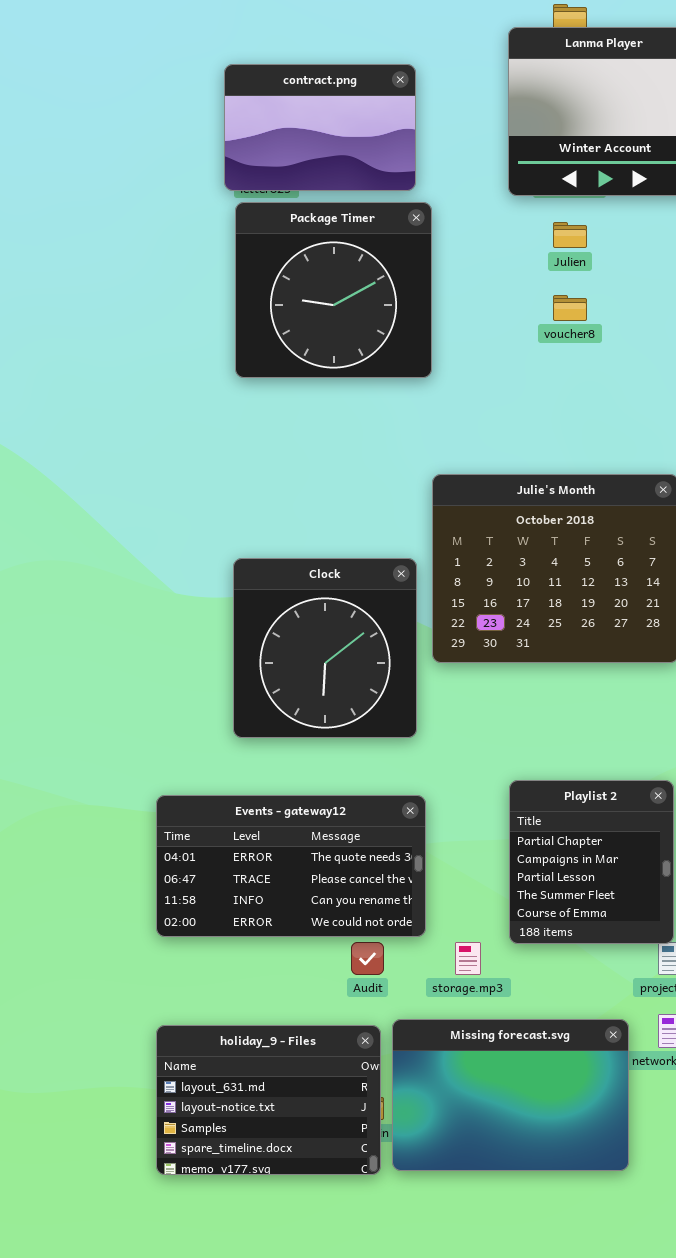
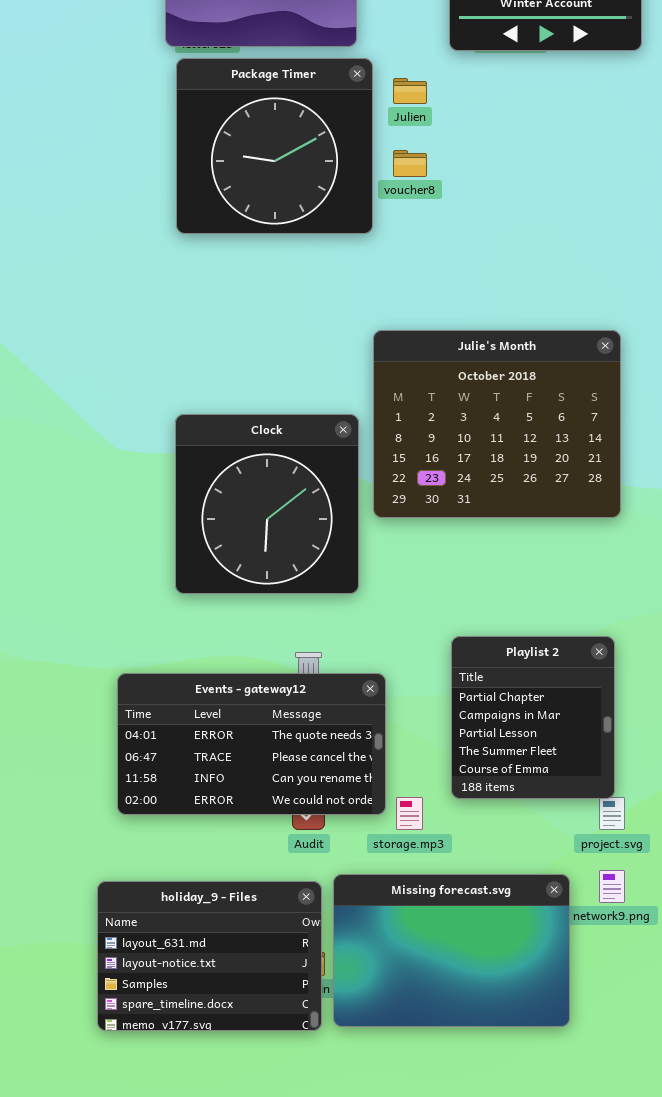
Julien: [553,222,587,248] -> [393,78,427,104], moved
voucher8: [553,295,587,321] -> [393,150,427,177], moved
Events - gateway12: [156,795,426,937] -> [117,673,386,815], moved

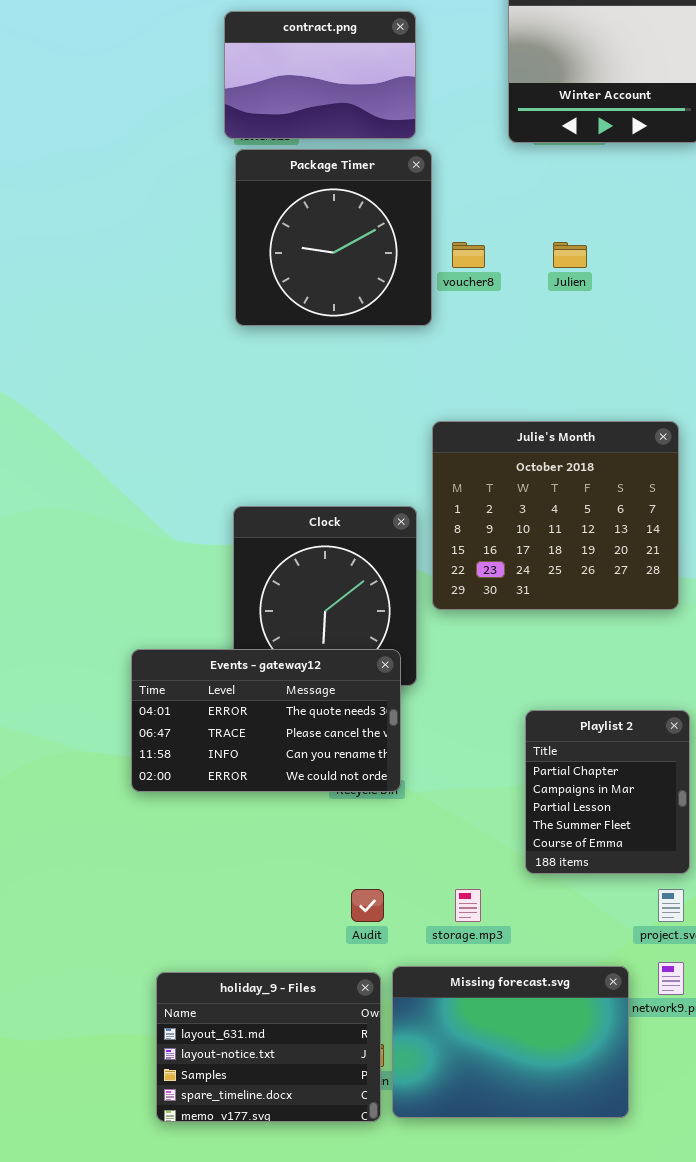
Julien: [393,78,427,104] -> [553,242,587,268], moved
Playlist 2: [451,636,615,799] -> [525,710,690,874], moved
Events - gateway12: [117,673,386,815] -> [131,649,401,792], moved

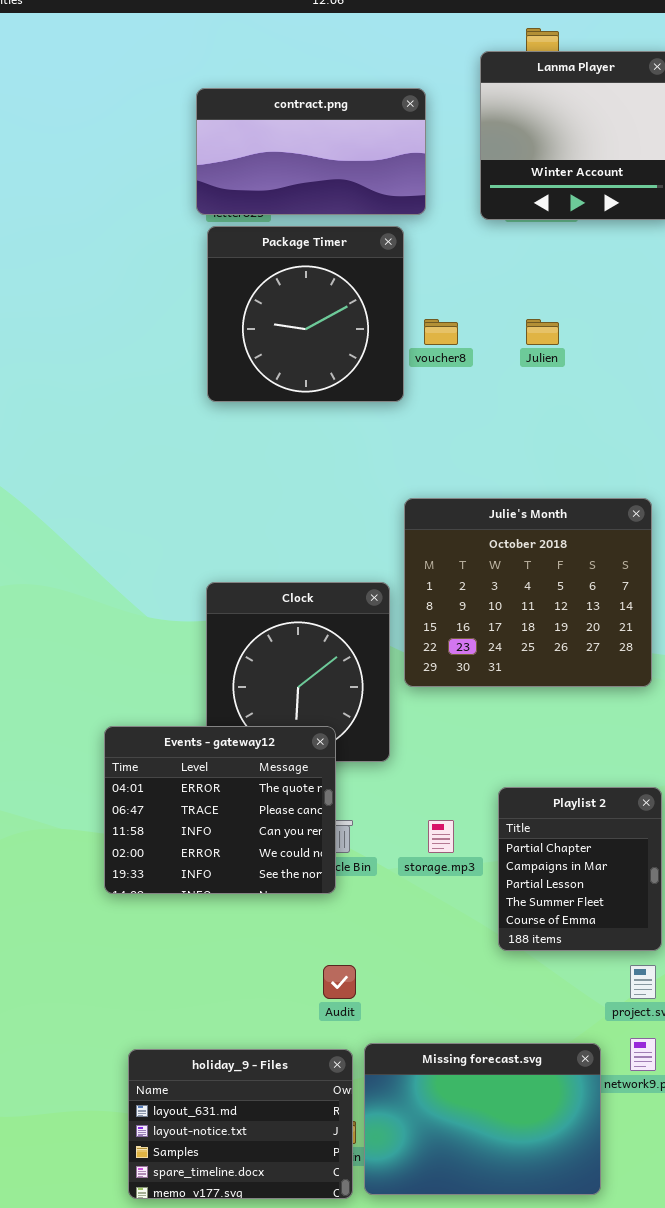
contract.png: [224,11,416,139] -> [196,88,426,215], resized
Events - gateway12: [131,649,401,792] -> [104,726,336,894], resized
storage.mp3: [455,889,481,922] -> [428,820,454,853], moved

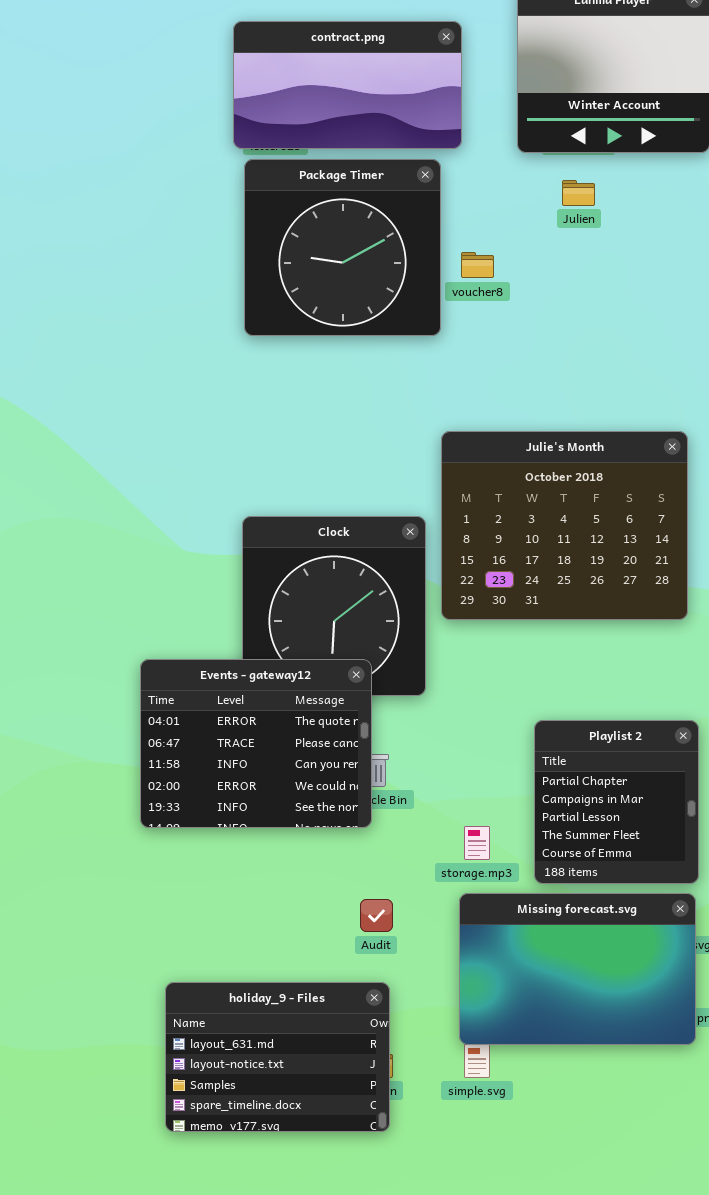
Julien: [526,319,559,345] -> [562,180,595,206], moved
storage.mp3: [428,820,454,853] -> [464,826,490,860], moved
Missing forecast.svg: [364,1043,601,1195] -> [459,893,696,1045], moved

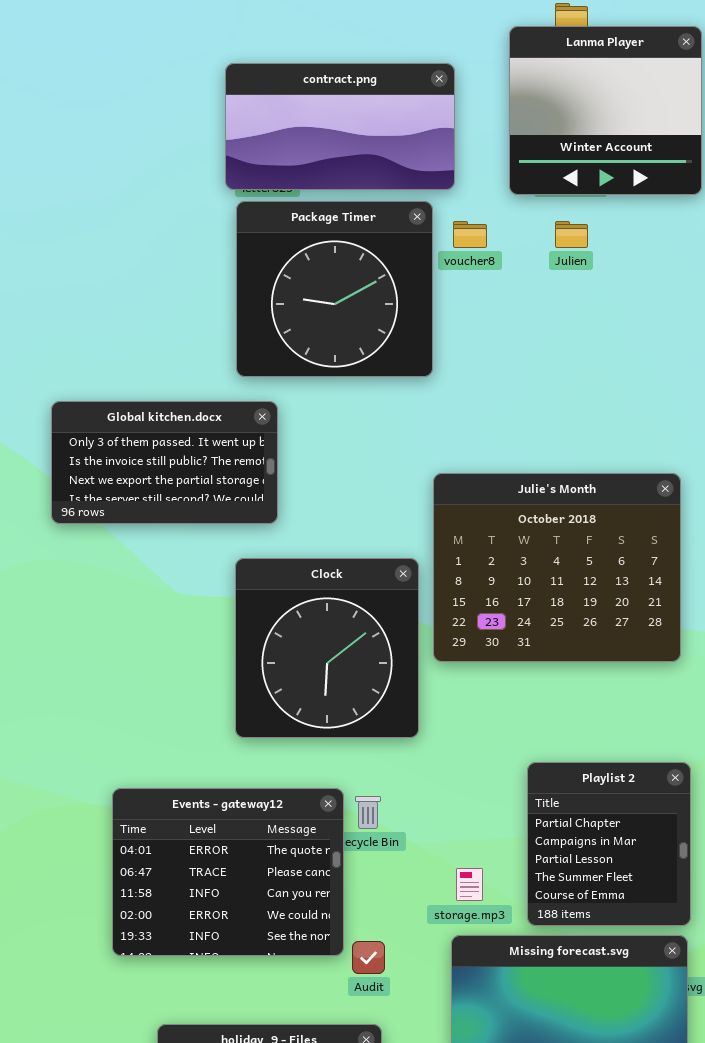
voucher8: [461,252,494,278] -> [453,221,487,248], moved
Global kitchen.docx: none -> [51,401,278,524], opened
Events - gateway12: [140,659,372,828] -> [112,788,344,956], moved

